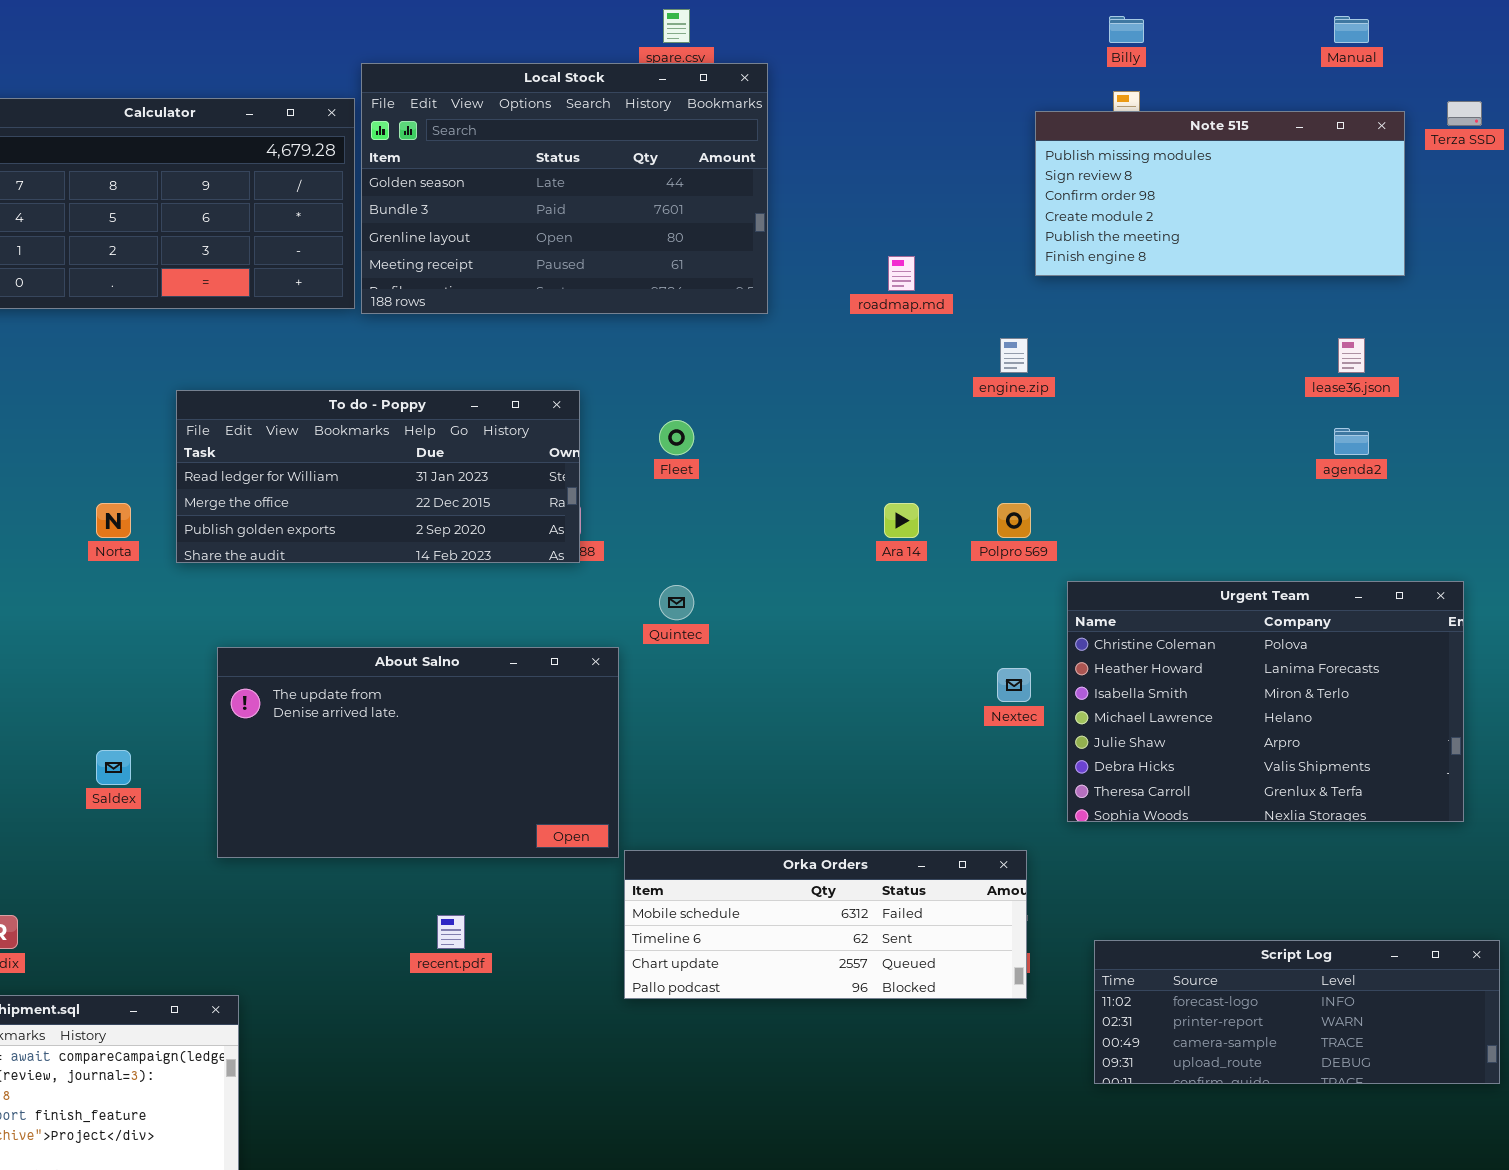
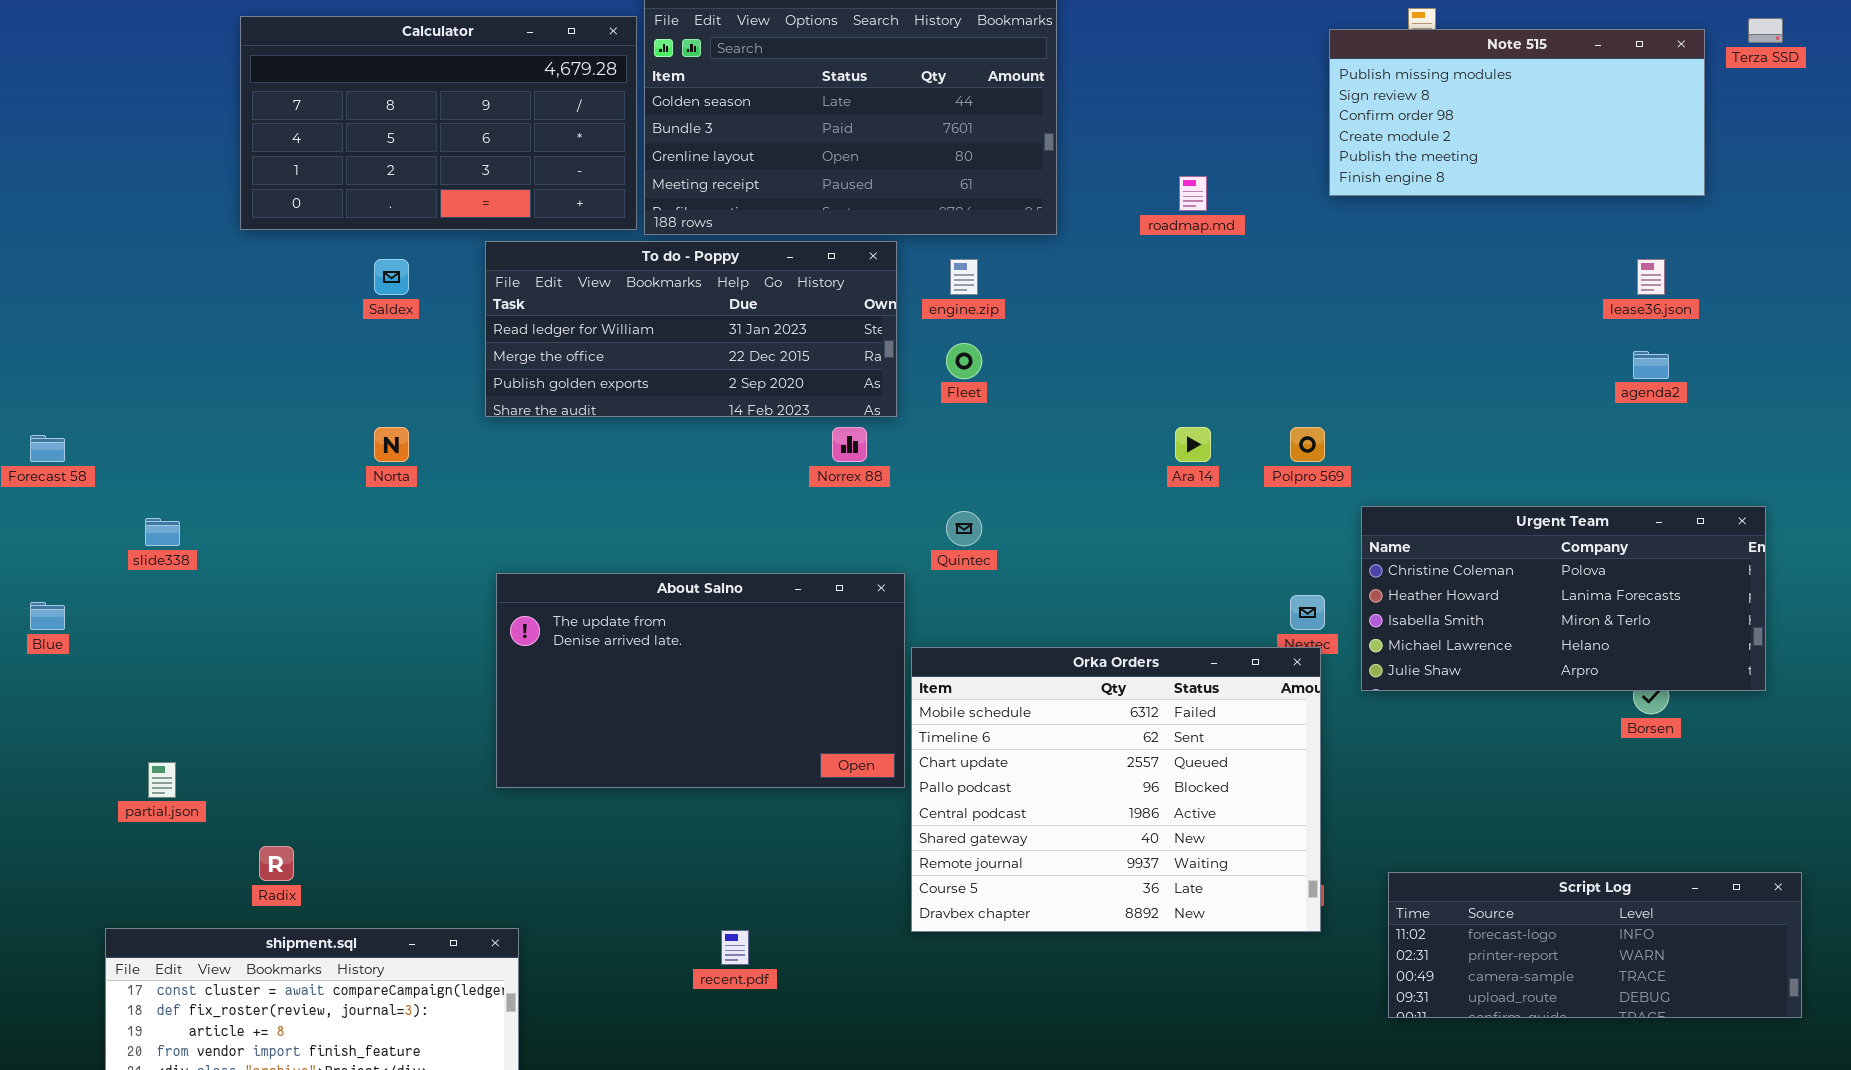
engine.zip: [1000,338,1028,373] -> [950,259,978,295], moved
To do - Poppy: [176,390,580,563] -> [485,241,897,417], moved
Urgent Team: [1067,581,1464,822] -> [1361,506,1766,691], resized
Saldex: [96,750,131,785] -> [374,259,409,295], moved
Orka Orders: [624,850,1027,999] -> [911,647,1321,932], resized
recent.pdf: [437,915,465,949] -> [721,930,749,965], moved

